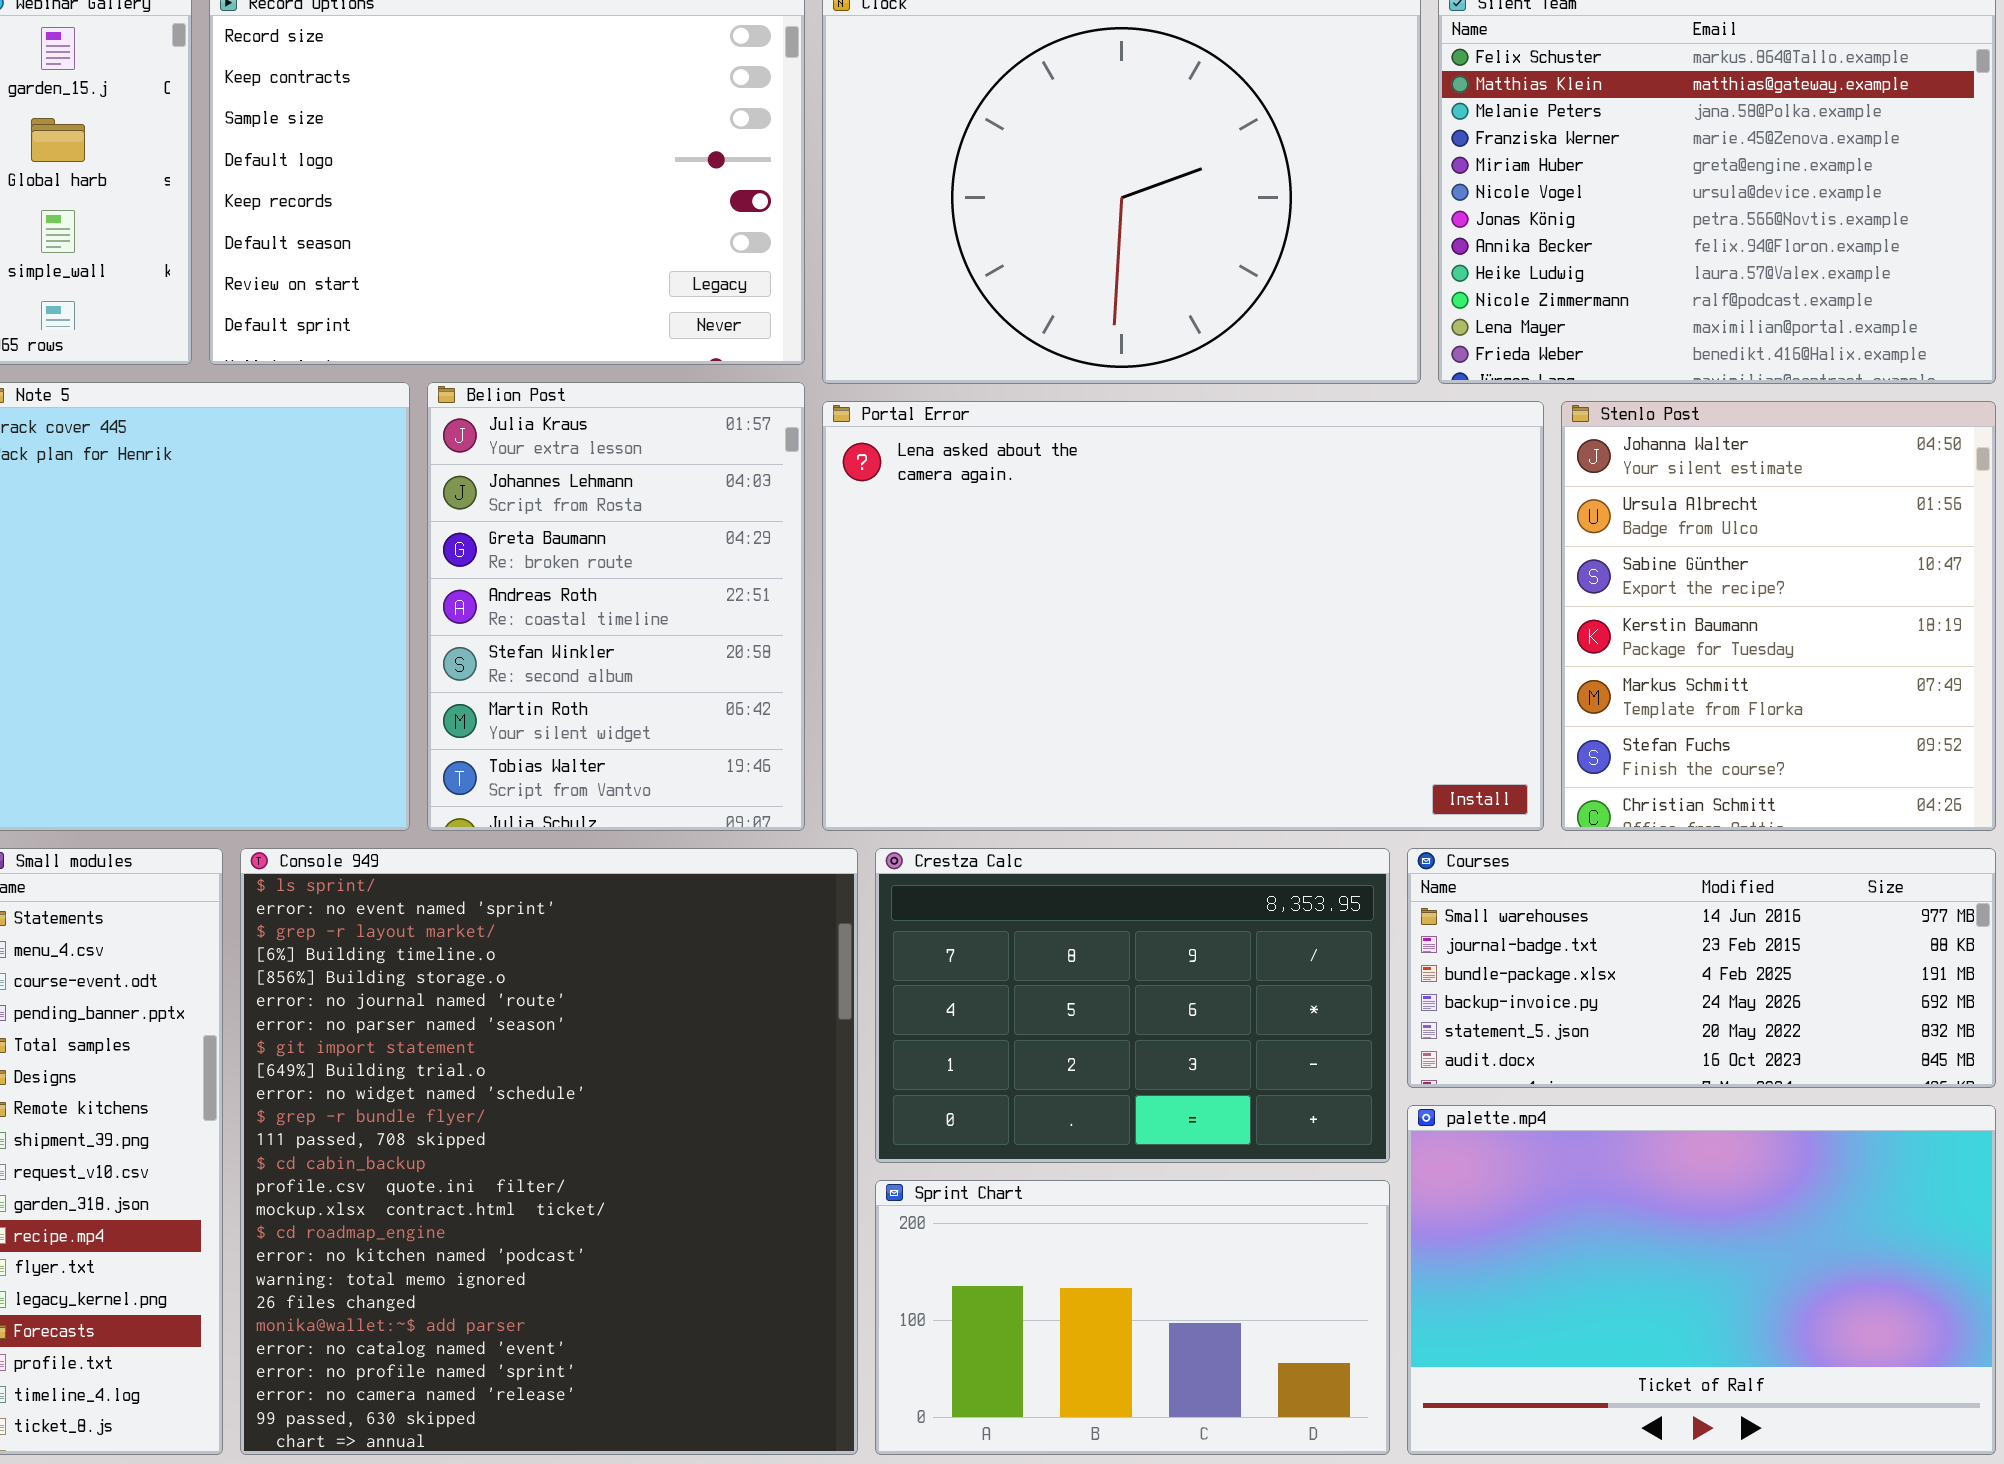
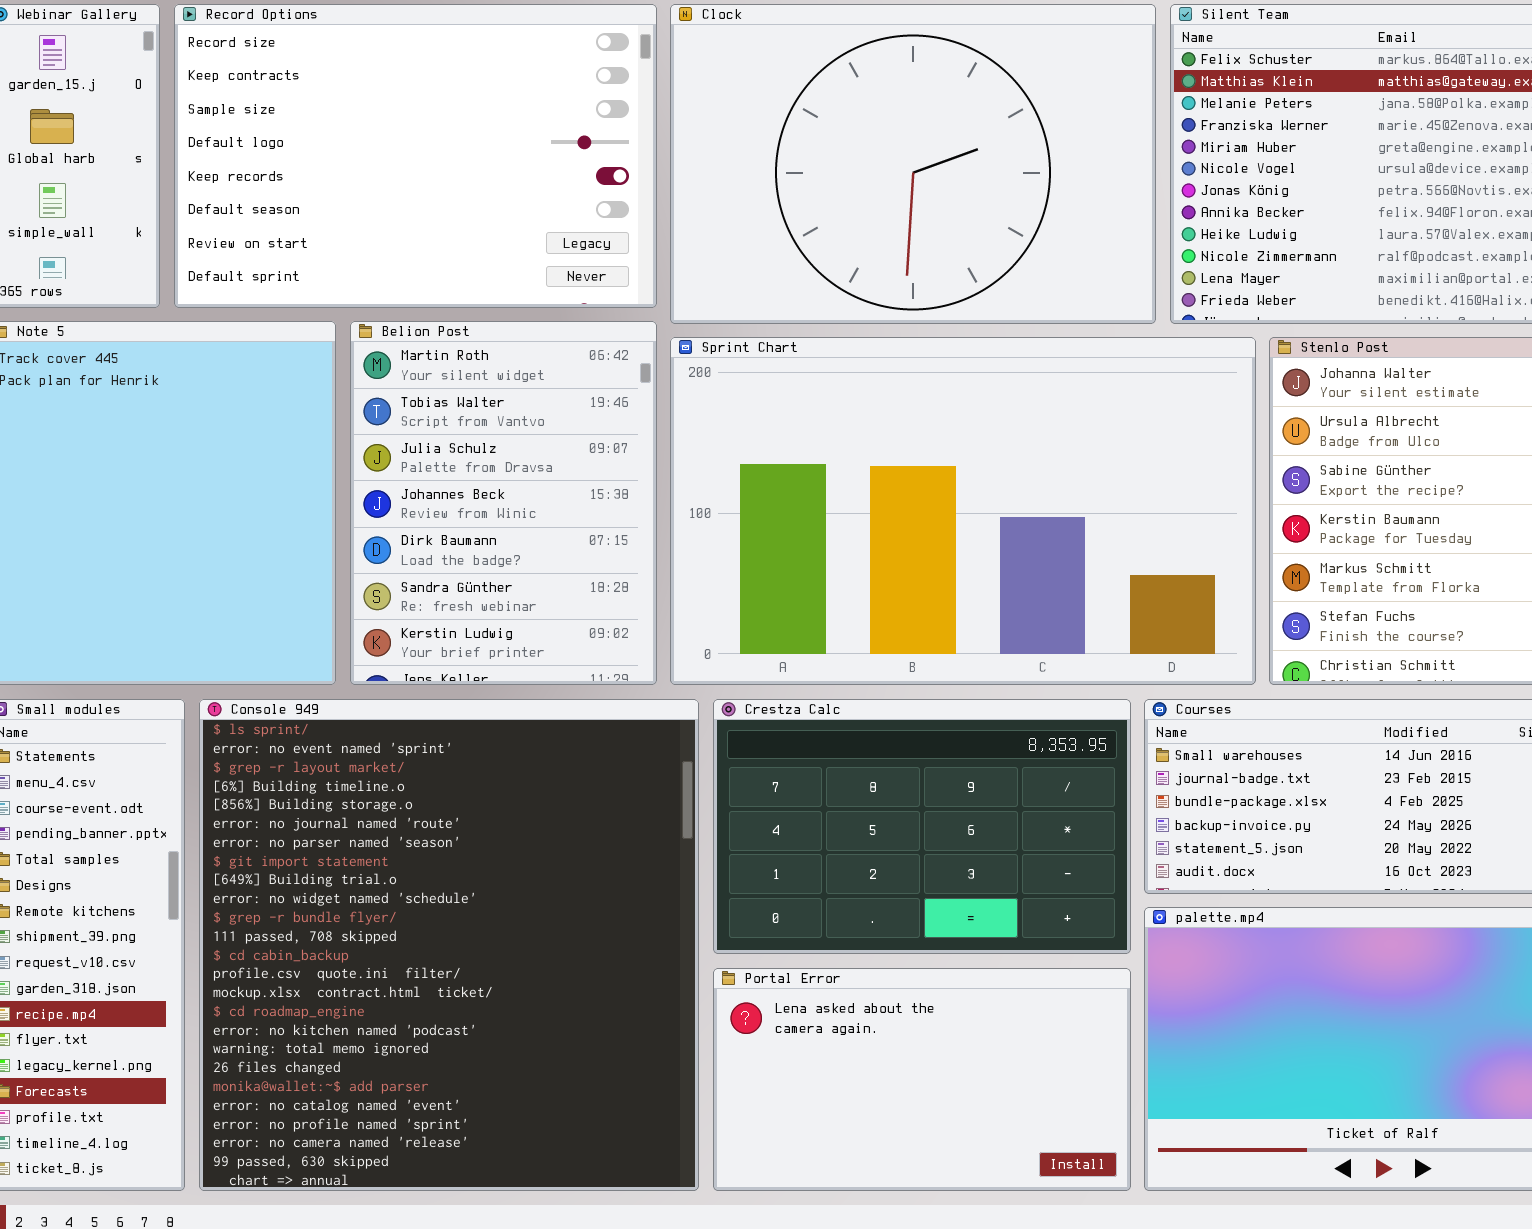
Belion Post: [427,382,805,831] -> [350,321,657,685], scrolled down 5 rows
Portal Error: [822,401,1544,831] -> [713,968,1131,1191], moved, resized
Sprint Chart: [875,1180,1390,1455] -> [670,337,1256,685], moved, resized

